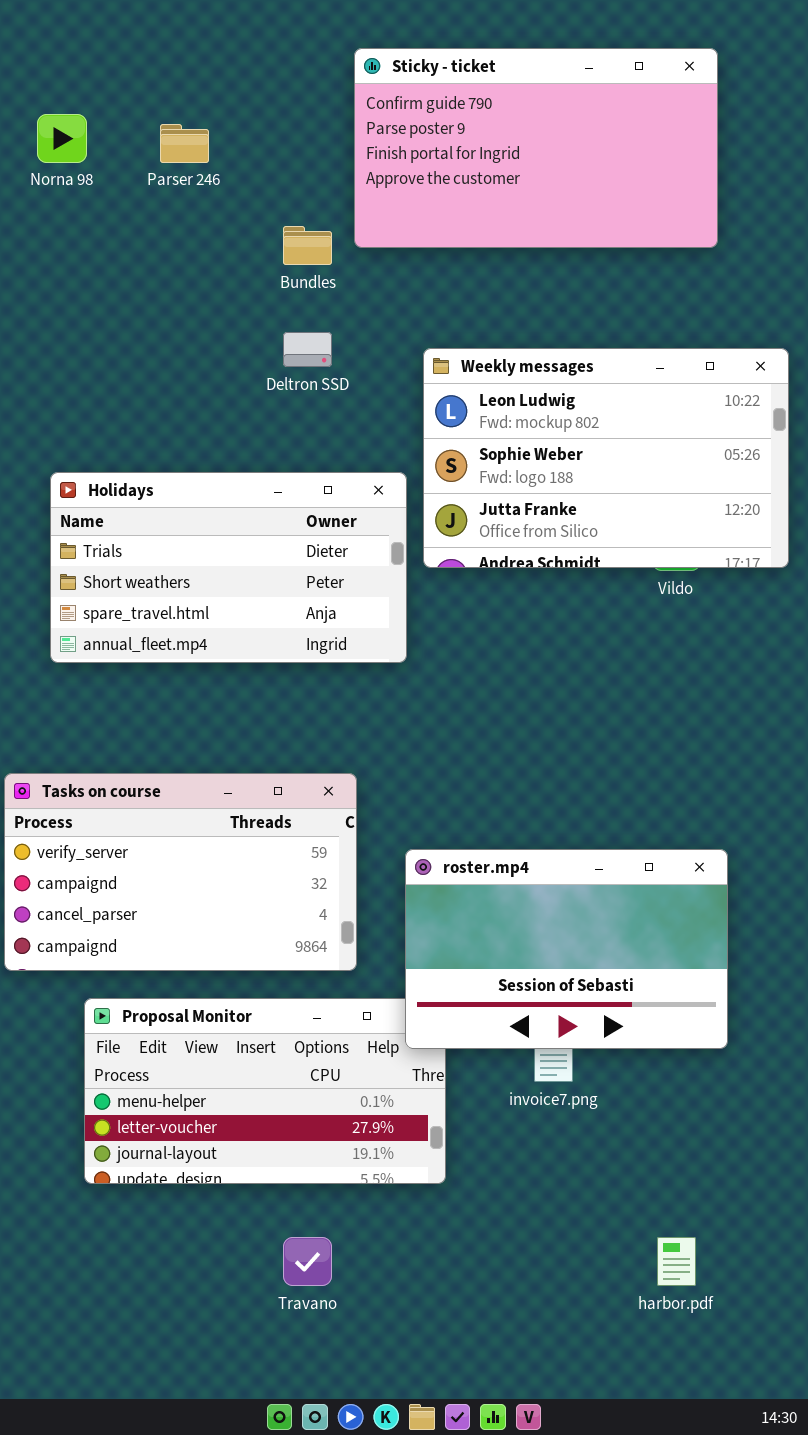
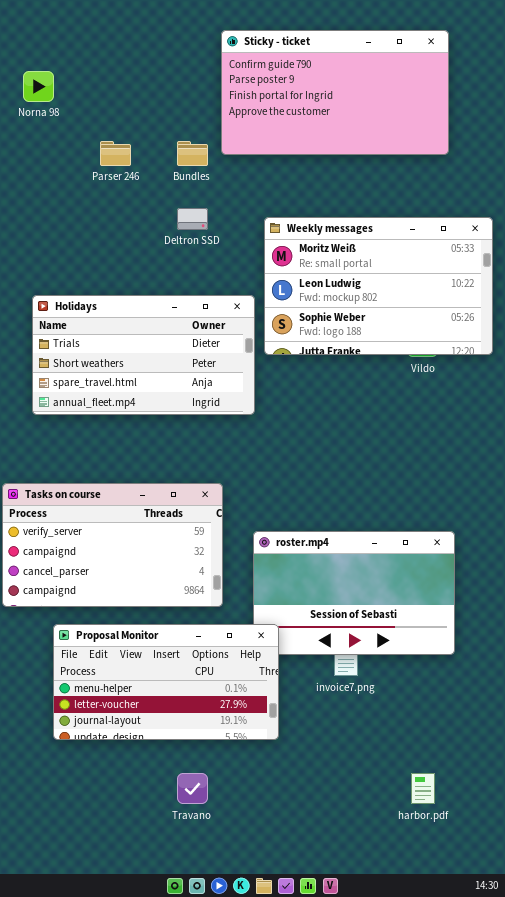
Parser 246: [160,124,209,163] -> [100,141,131,166], moved
Weekly messages: [423,348,789,568] -> [264,217,493,355], scrolled up 1 row
Proposal Monitor: [84,998,446,1184] -> [53,624,279,740], raised

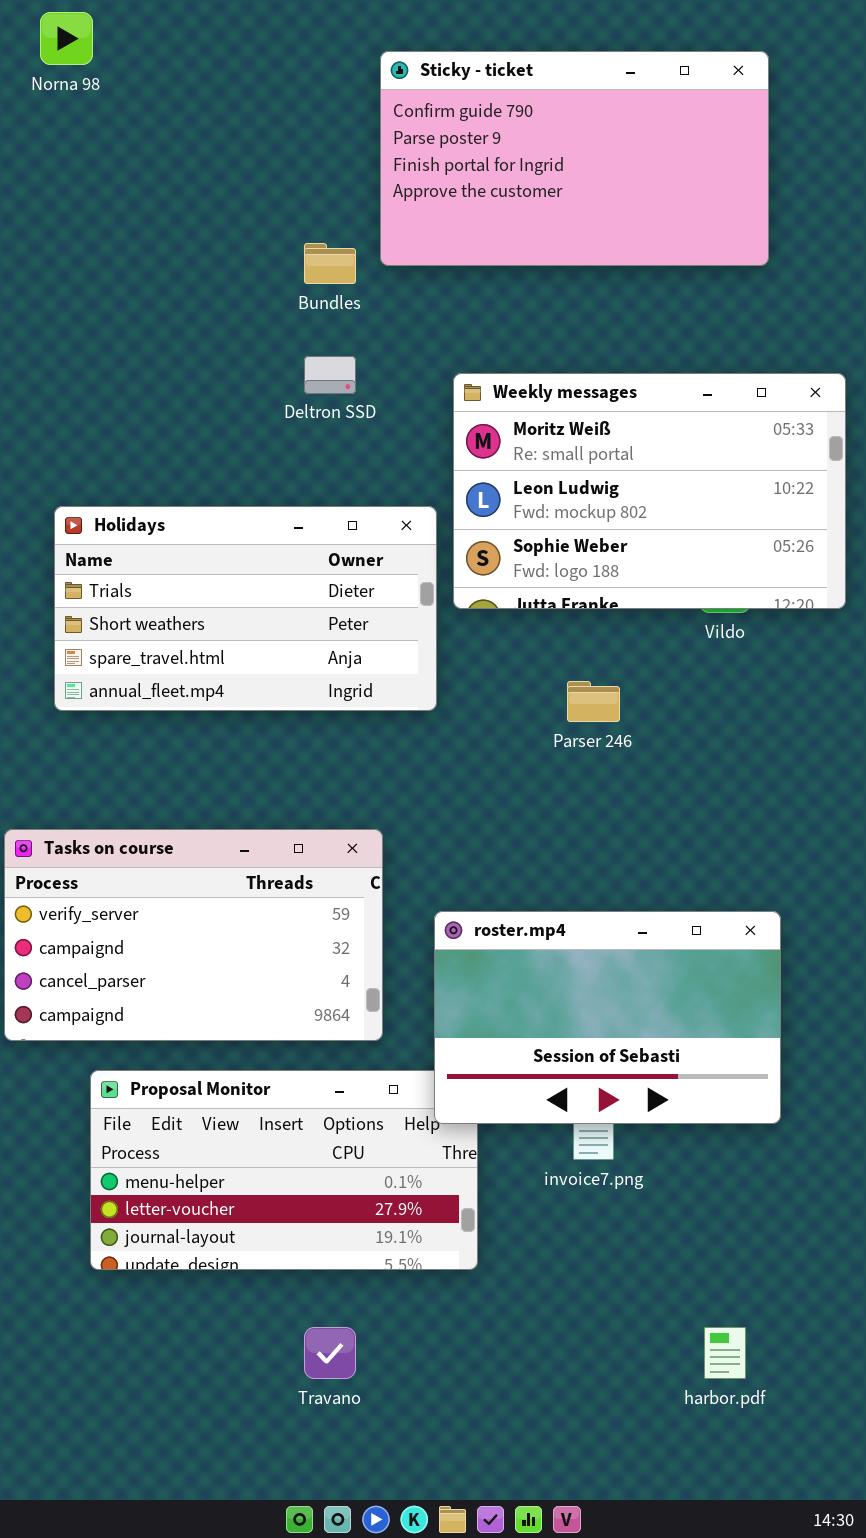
Norna 98: [23,71,54,102] -> [40,12,93,65], moved
Parser 246: [100,141,131,166] -> [567,681,620,722], moved
roster.mp4: [253,531,455,655] -> [434,911,781,1124], raised

